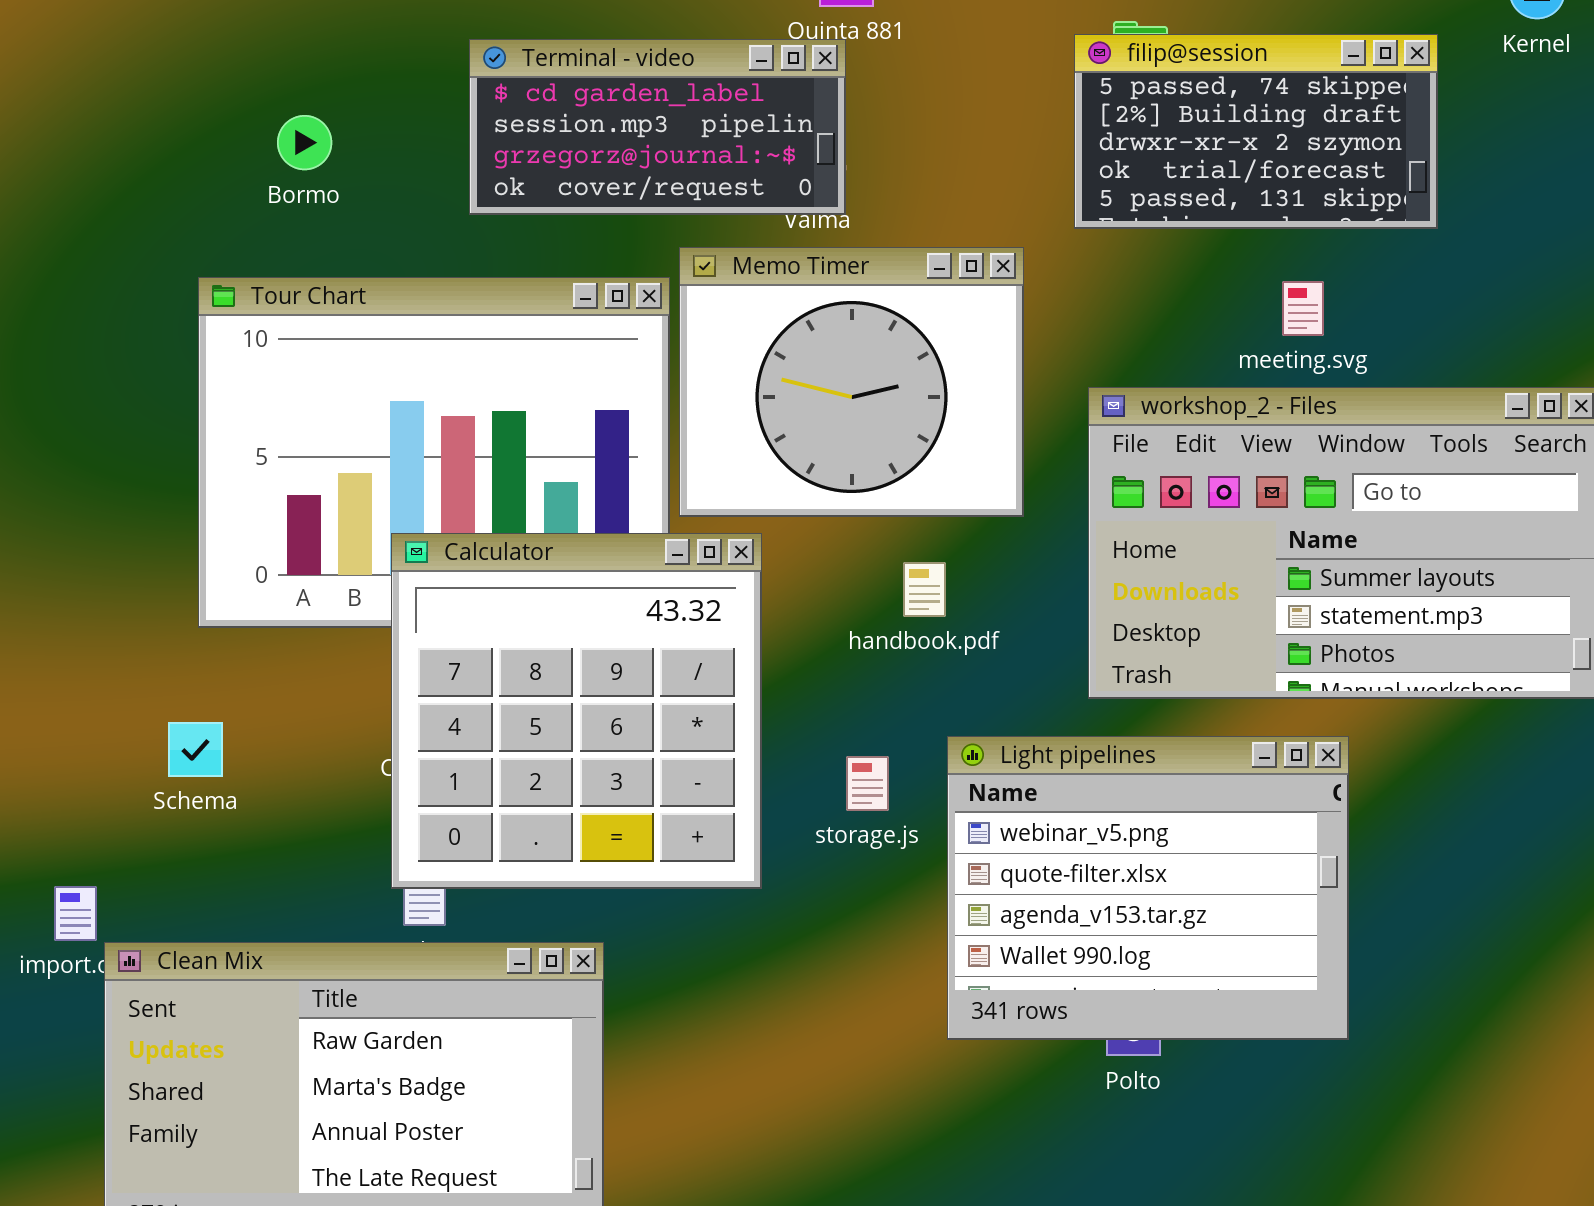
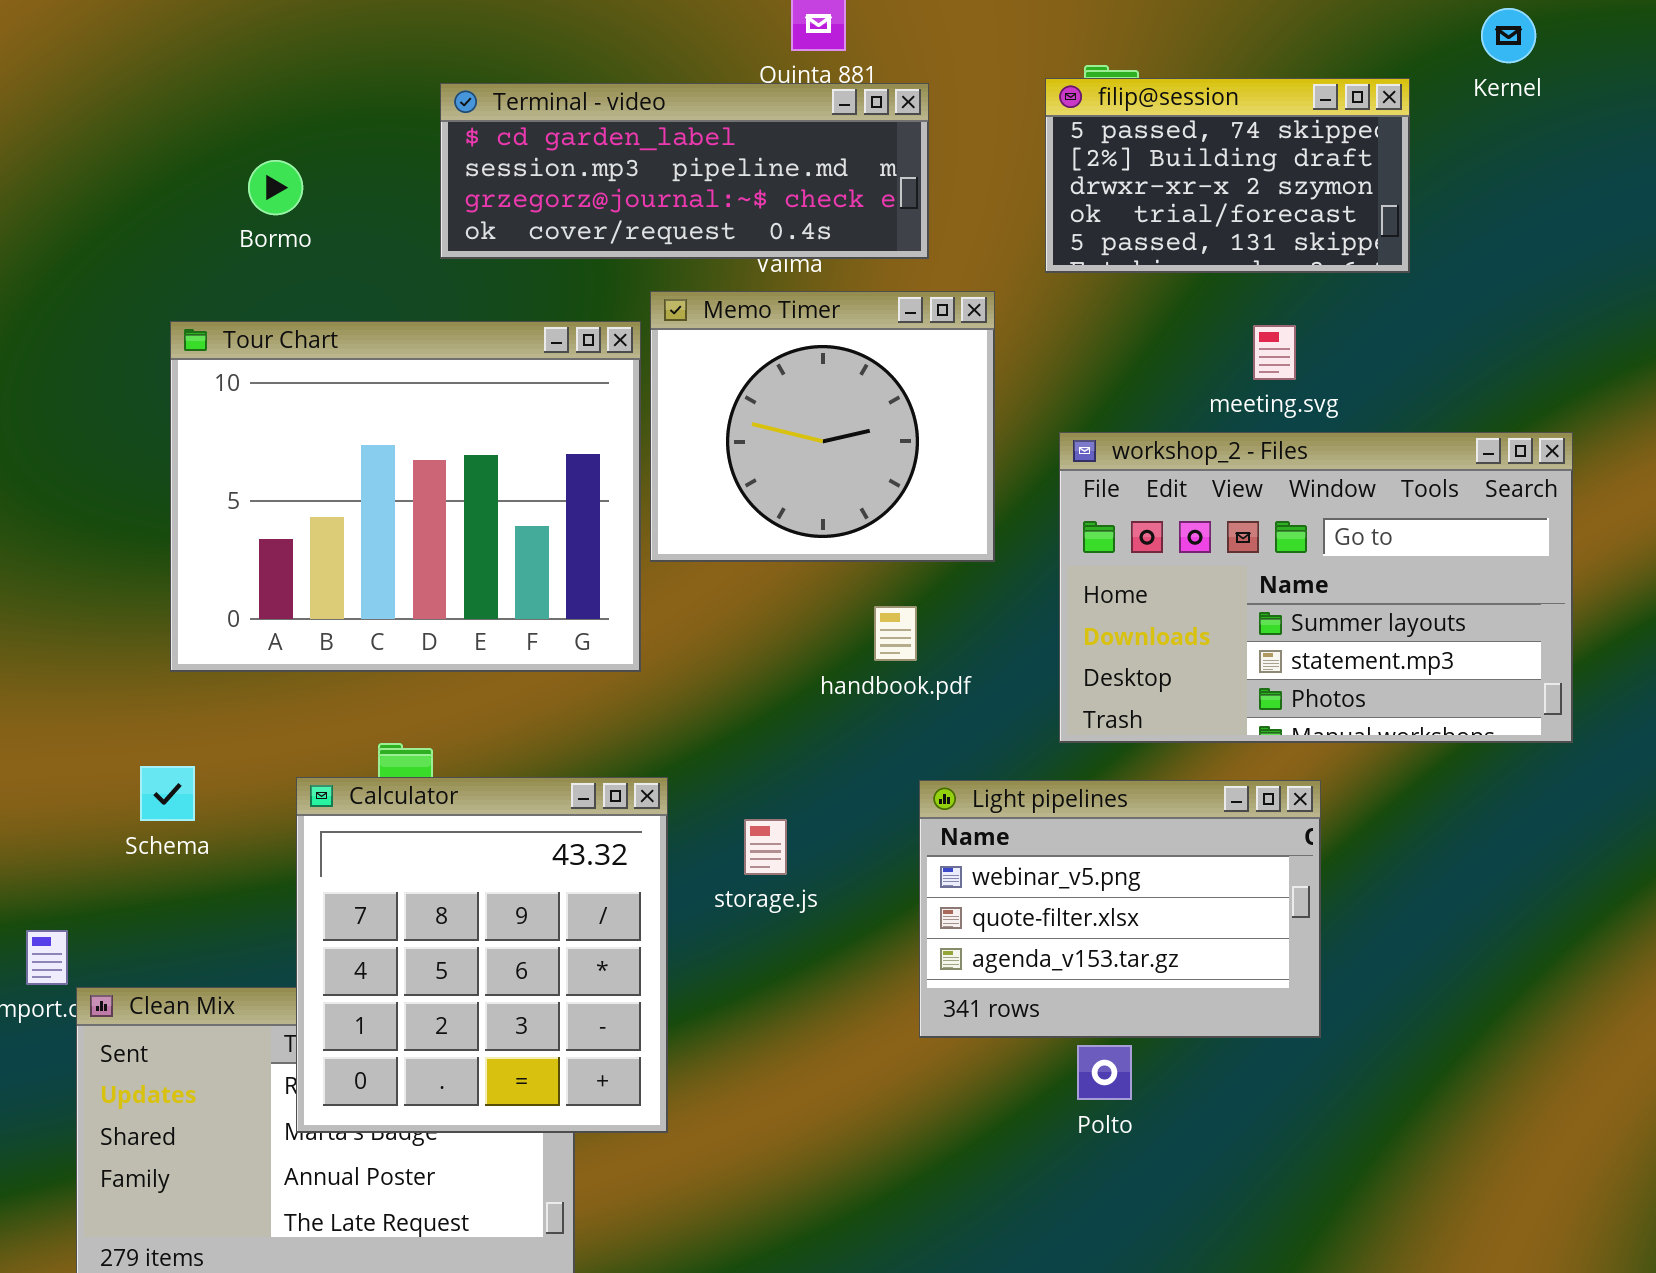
Terminal - video: [469,39,846,215] -> [440,83,929,259], resized
Calculator: [391,533,762,889] -> [296,777,668,1133], moved
Light pipelines: [947,736,1349,1040] -> [919,780,1321,1038], resized
storage.js: [846,756,889,811] -> [744,819,787,875], moved

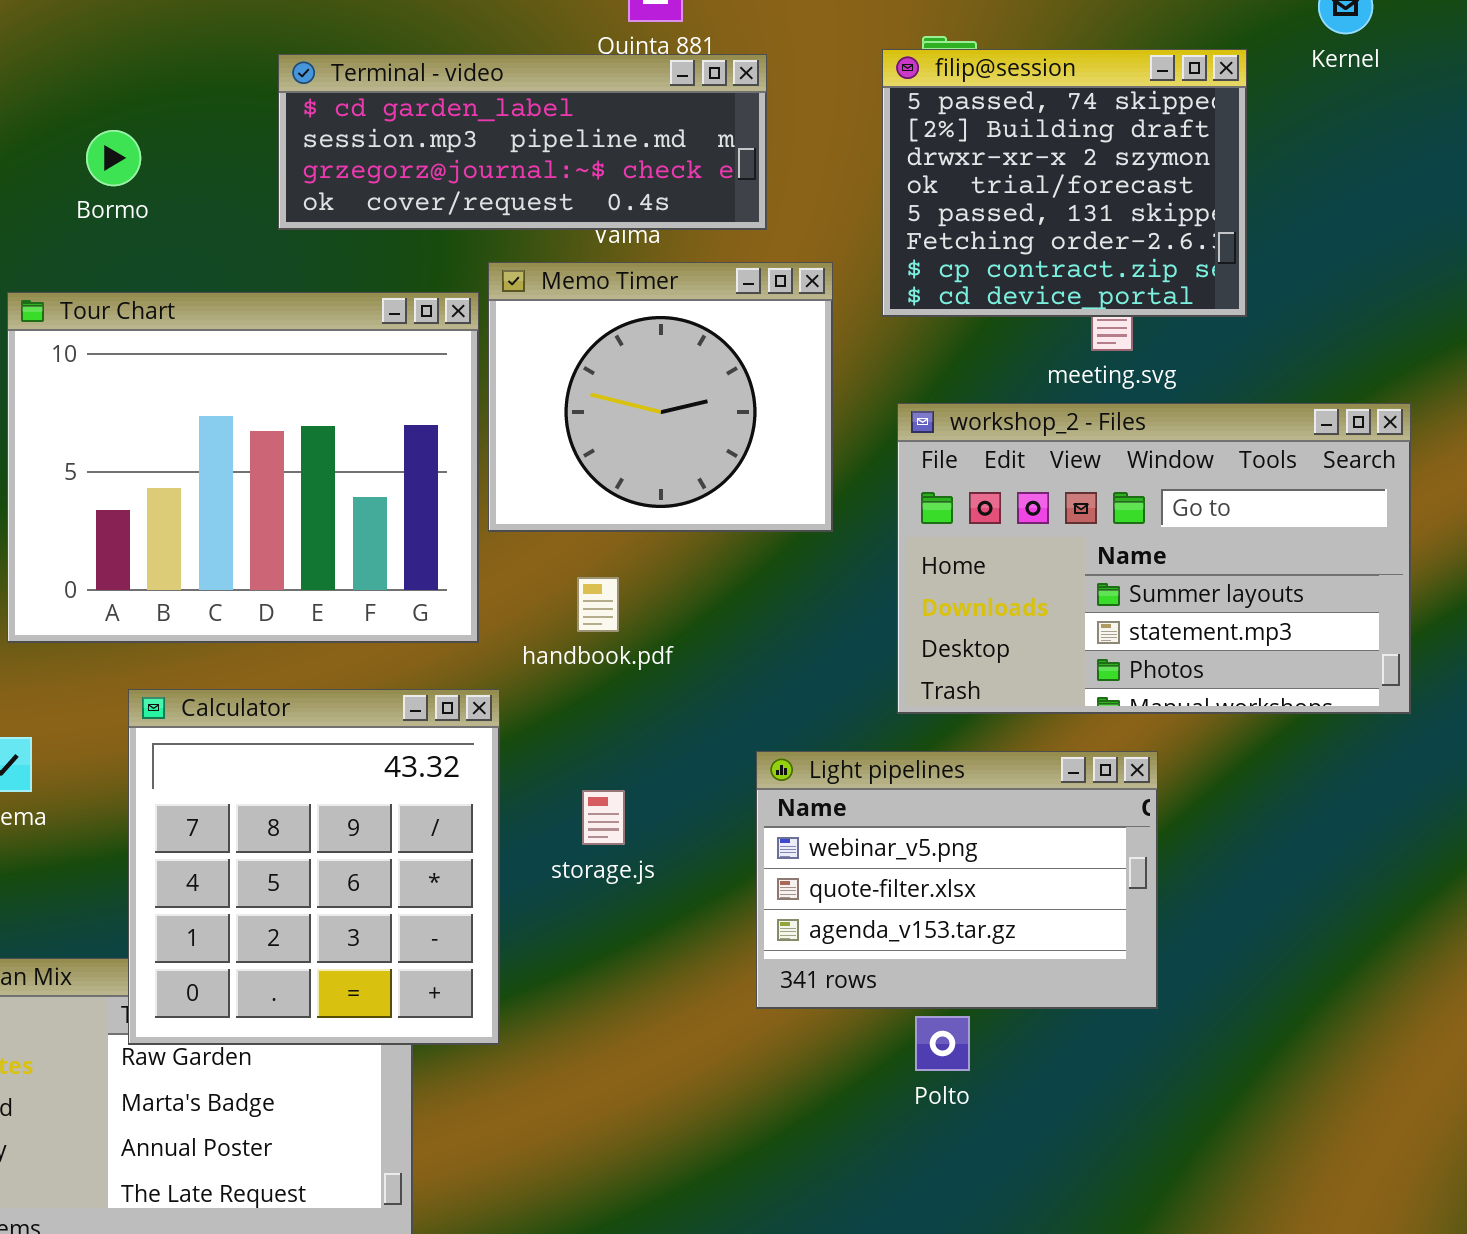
filip@session: [1045,78,1410,273] -> [882,49,1247,317], resized
handbook.pdf: [874,606,917,661] -> [577,577,619,632], moved
Calculator: [296,777,668,1133] -> [128,689,500,1045], moved

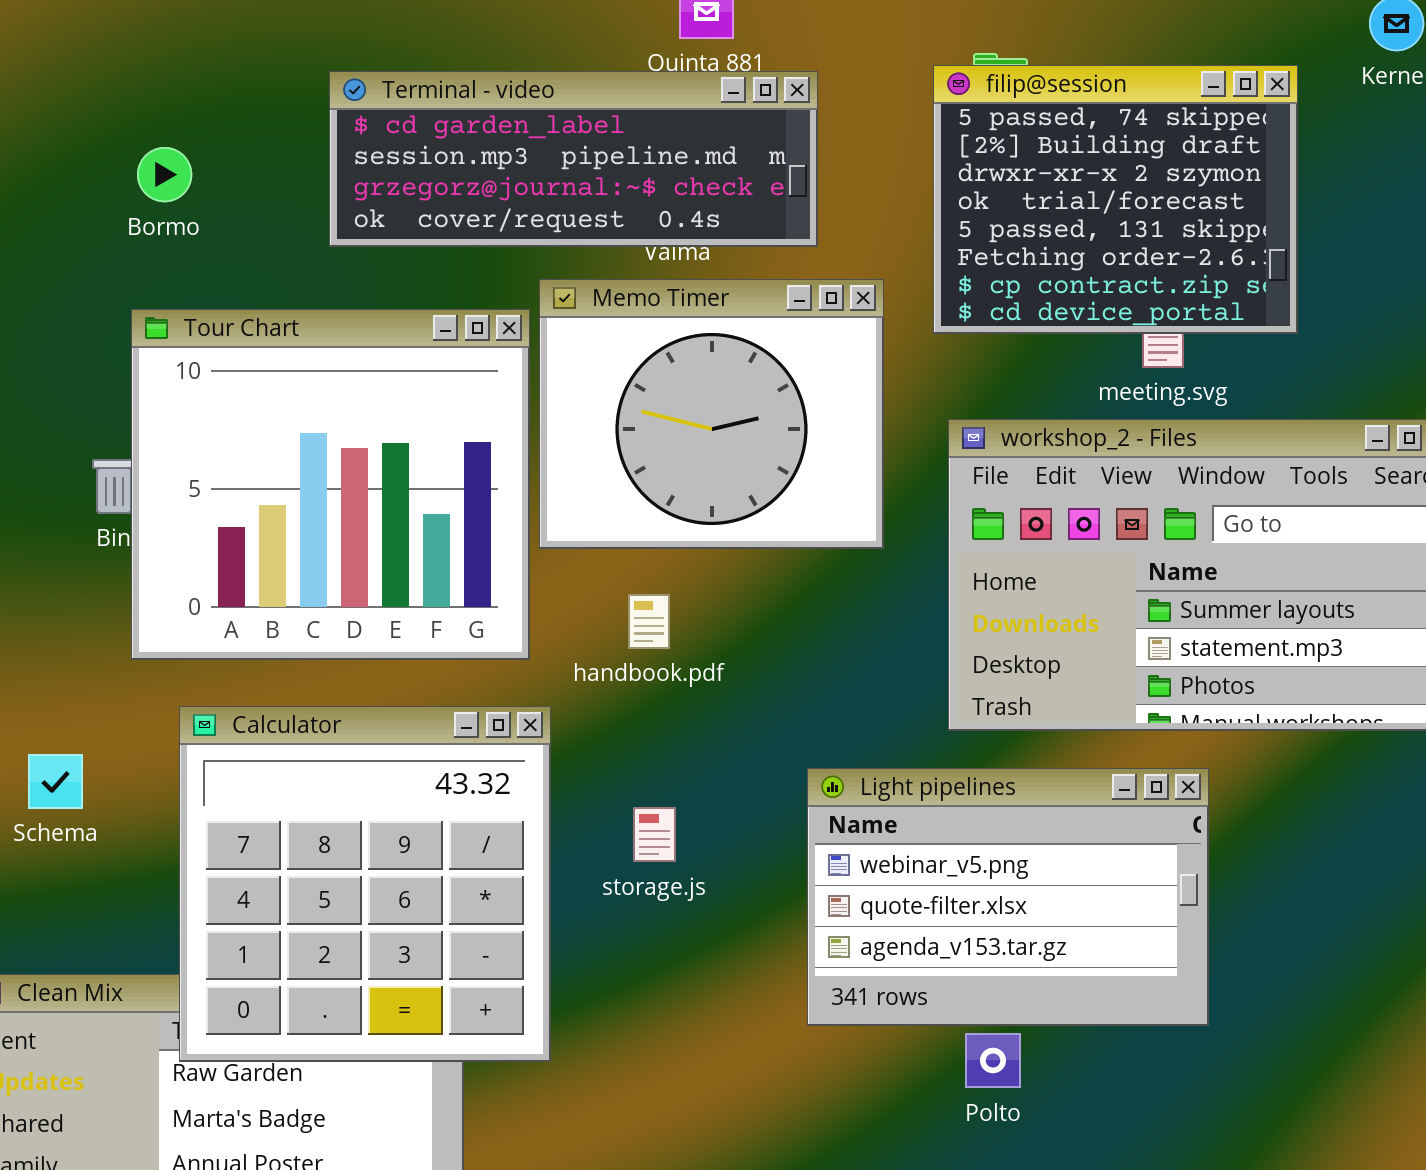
Tour Chart: [7,292,479,643] -> [131,309,530,660], resized

